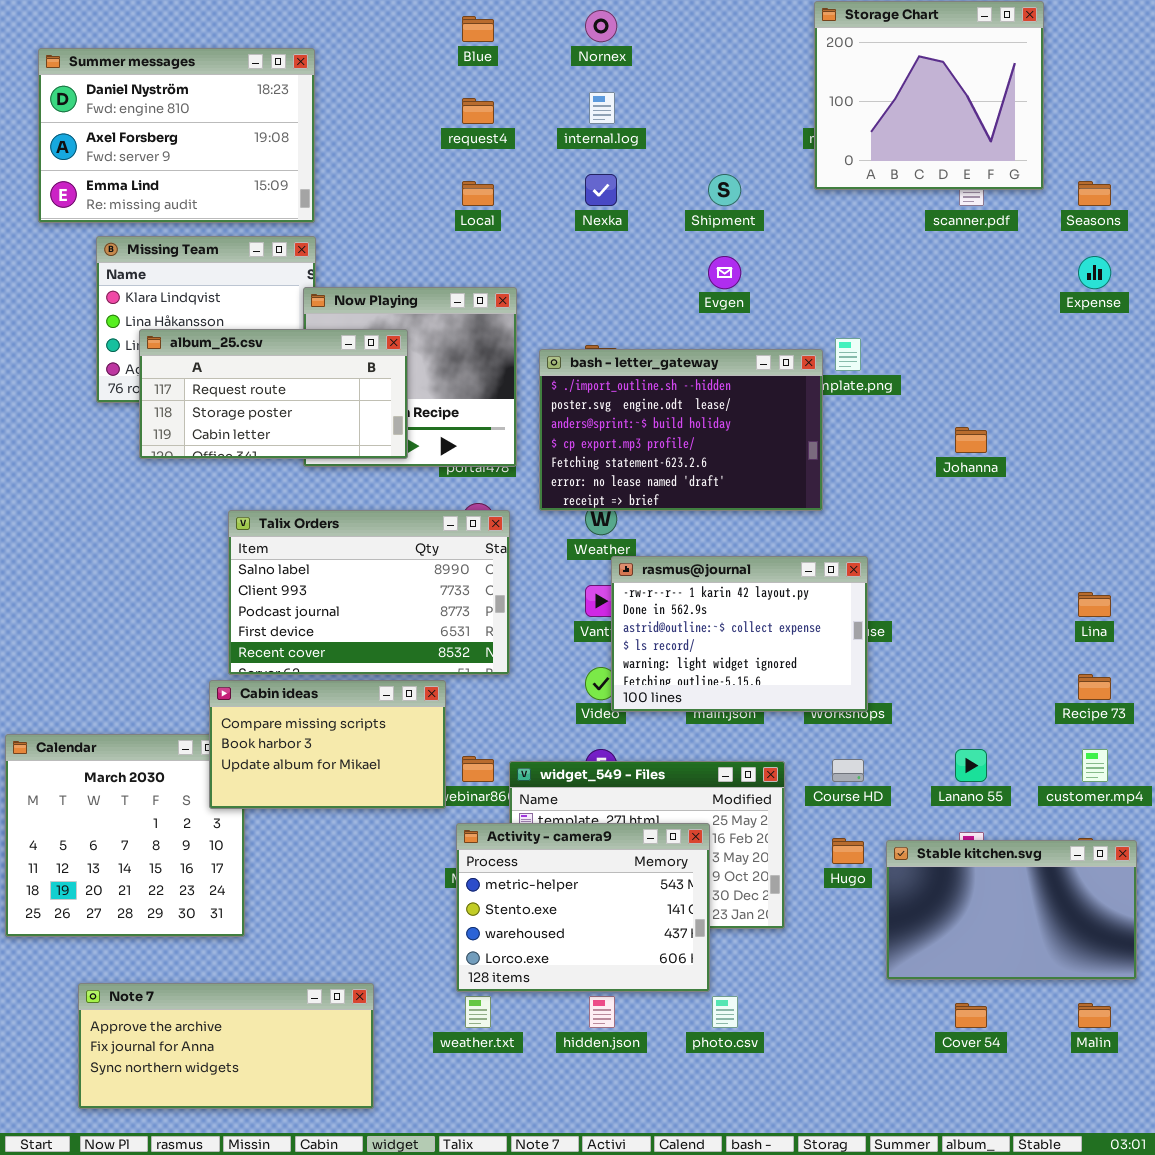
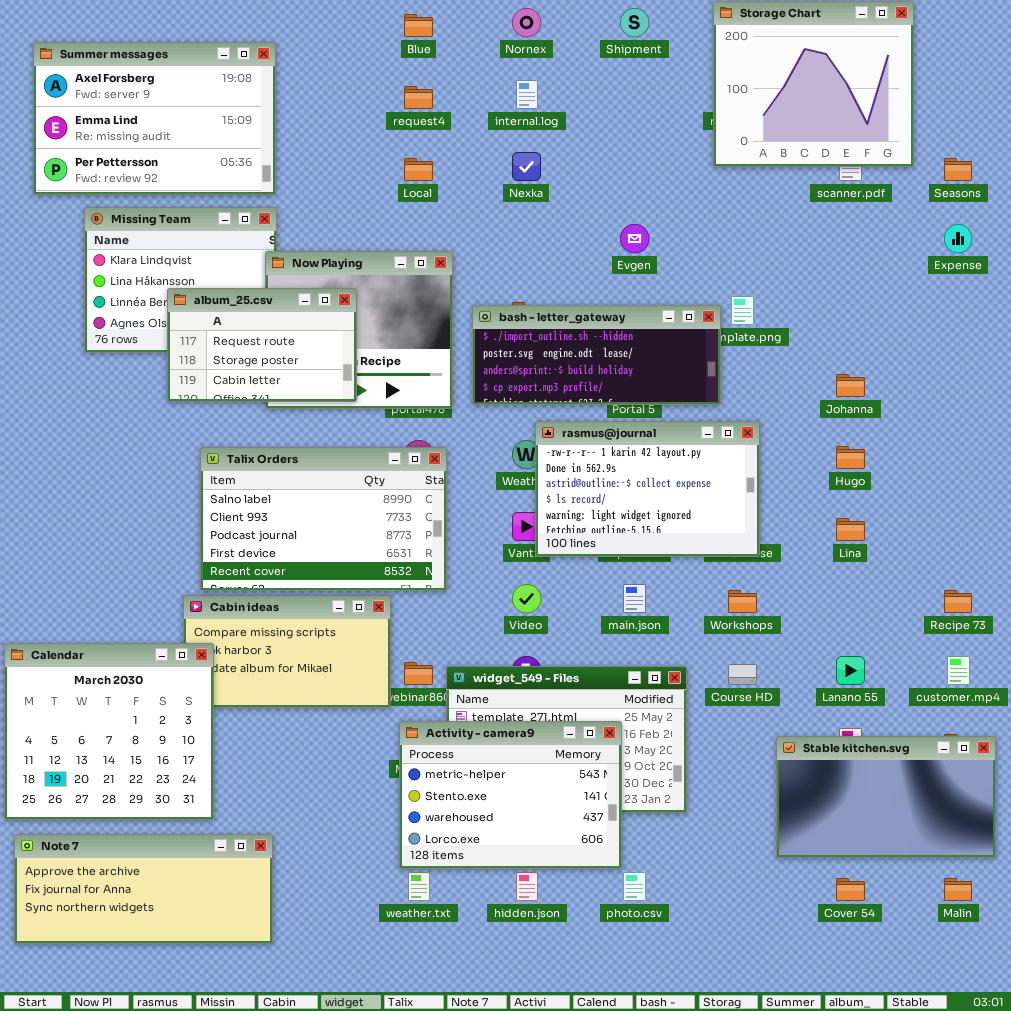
Summer messages: [38,48,315,223] -> [33,42,276,195], scrolled down 1 row
Shipment: [708,174,741,206] -> [620,8,649,37], moved
album_25.csv: [139,329,408,459] -> [167,288,357,402], resized
bash - letter_gateway: [539,349,823,511] -> [472,305,721,405], resized
rasmus@journal: [611,556,868,712] -> [535,421,760,557], moved
Lina: [1078,592,1111,617] -> [836,518,865,541], moved
Calendar: [5,734,245,937] -> [4,643,214,820], raised
Hugo: [832,838,864,864] -> [836,446,865,469], moved
Note 7: [78,983,374,1109] -> [14,834,273,944], moved

